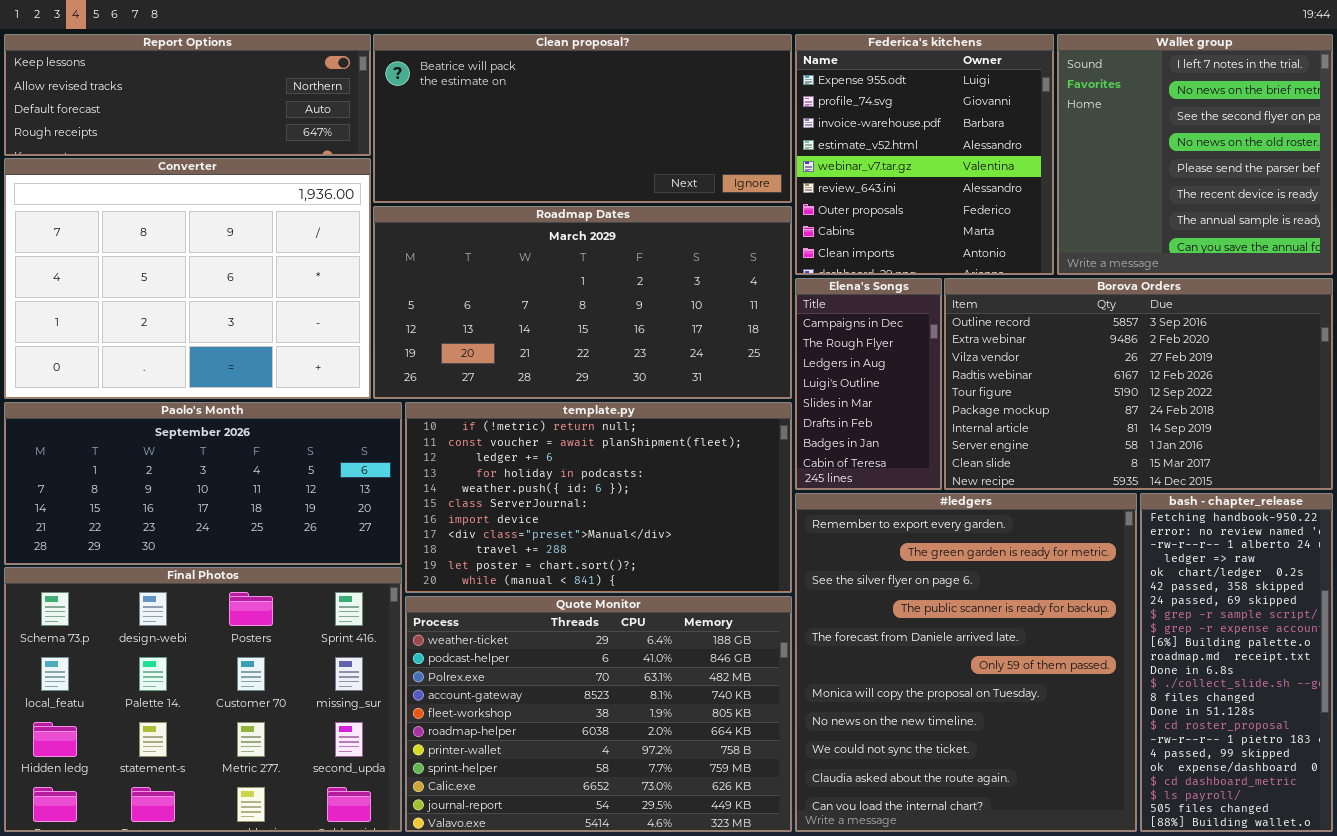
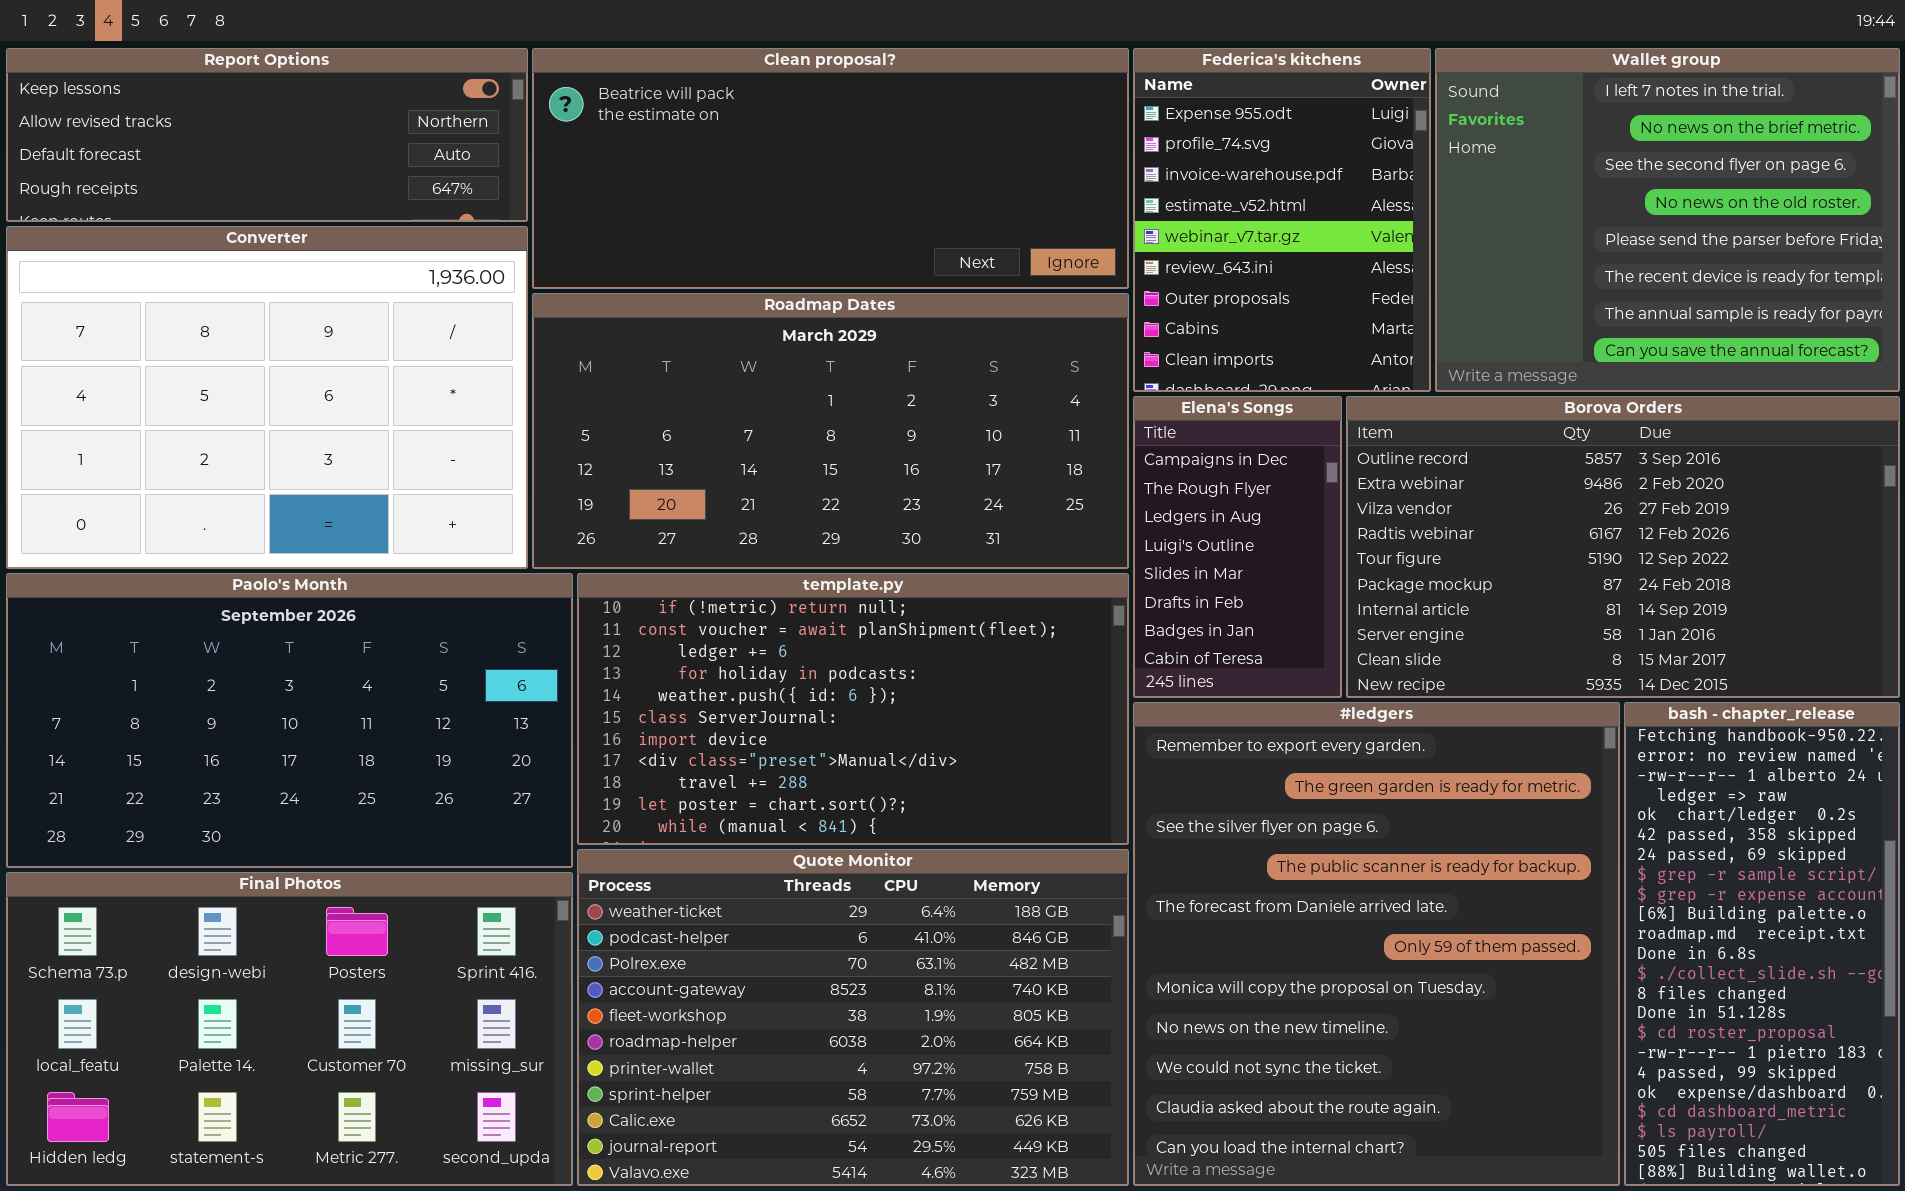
Federica's kitchens: [795,34,1054,275] -> [1133,48,1431,392], resized
Wallet group: [1057,34,1333,275] -> [1435,48,1900,392], resized
Paolo's Month: [4,402,402,565] -> [6,573,573,868], resized
Final Photos: [4,567,402,832] -> [6,872,573,1186], resized

